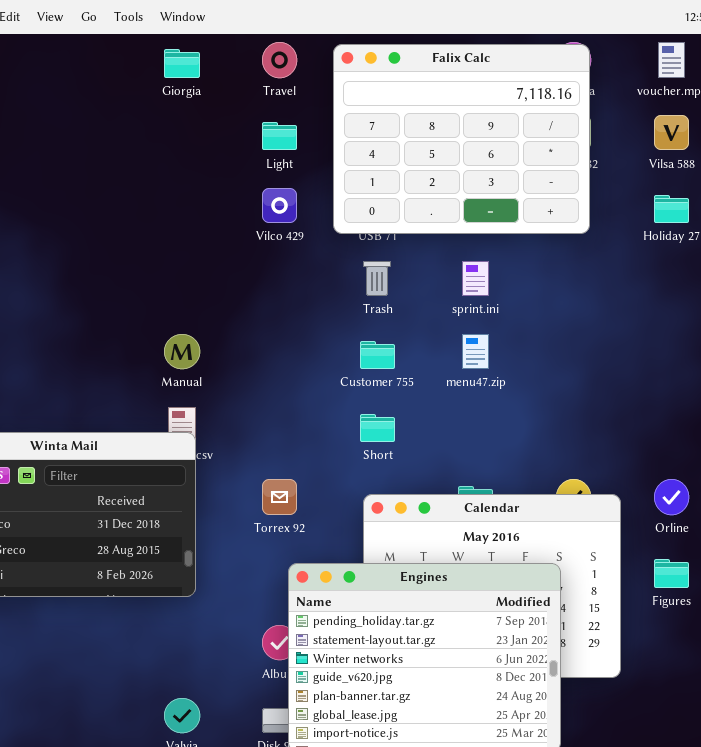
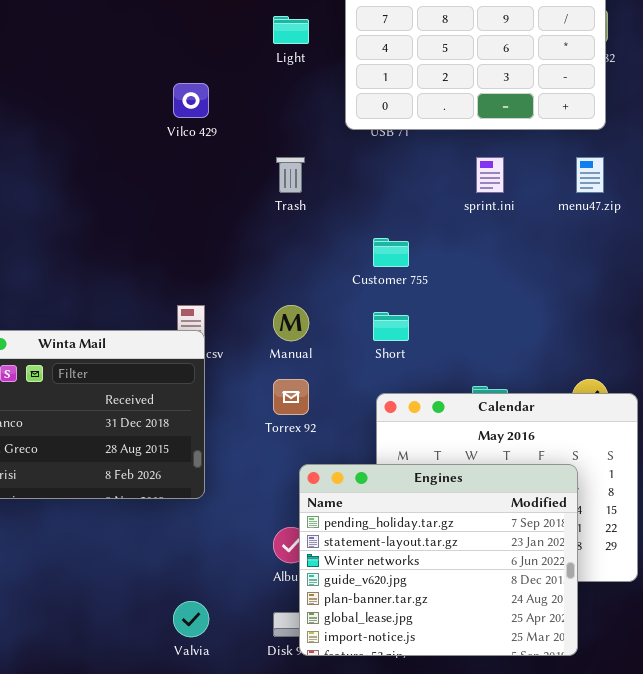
Vilco 429: [262,188,297,223] -> [173,83,209,118], moved
Trash: [363,261,391,296] -> [276,157,305,193], moved
Manual: [164,334,200,369] -> [273,305,309,341], moved
menu47.zip: [462,334,489,369] -> [576,157,604,193], moved

